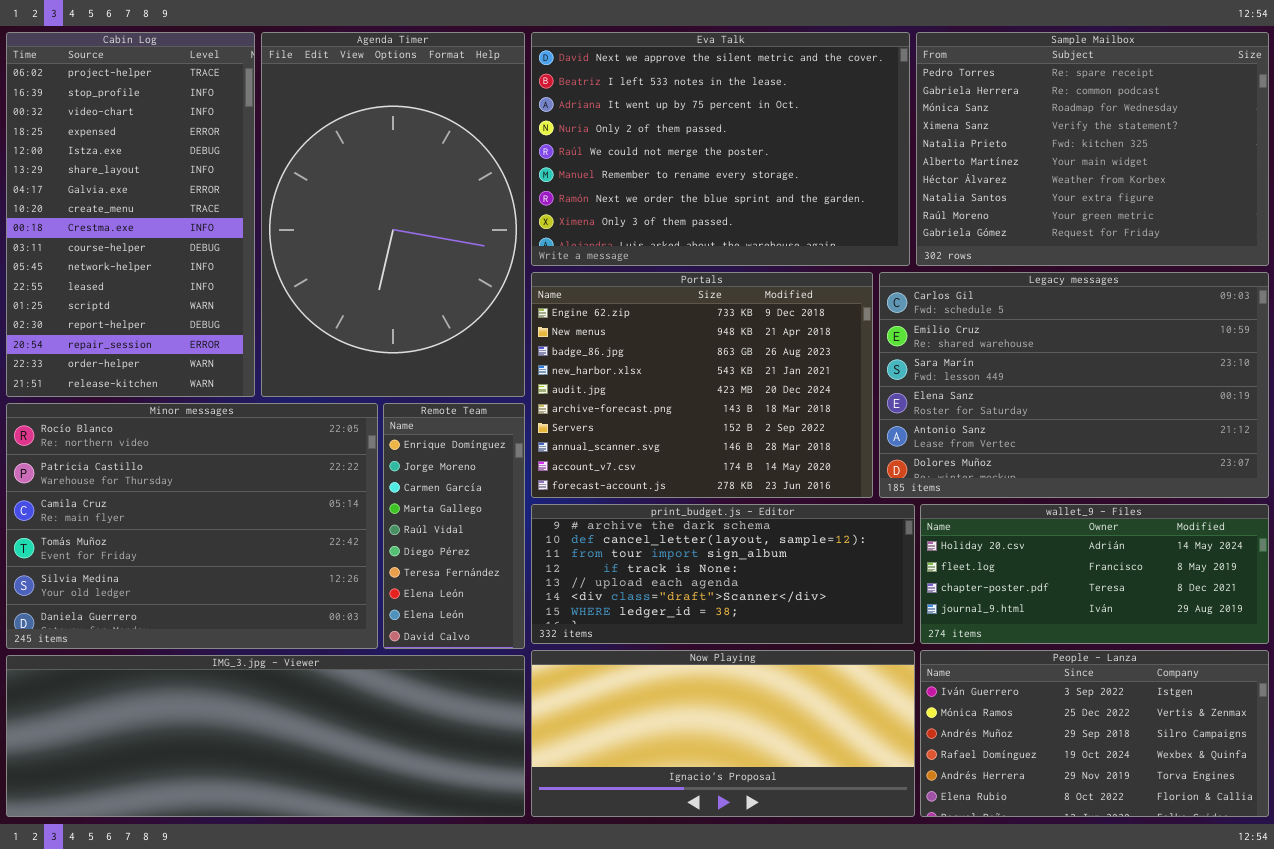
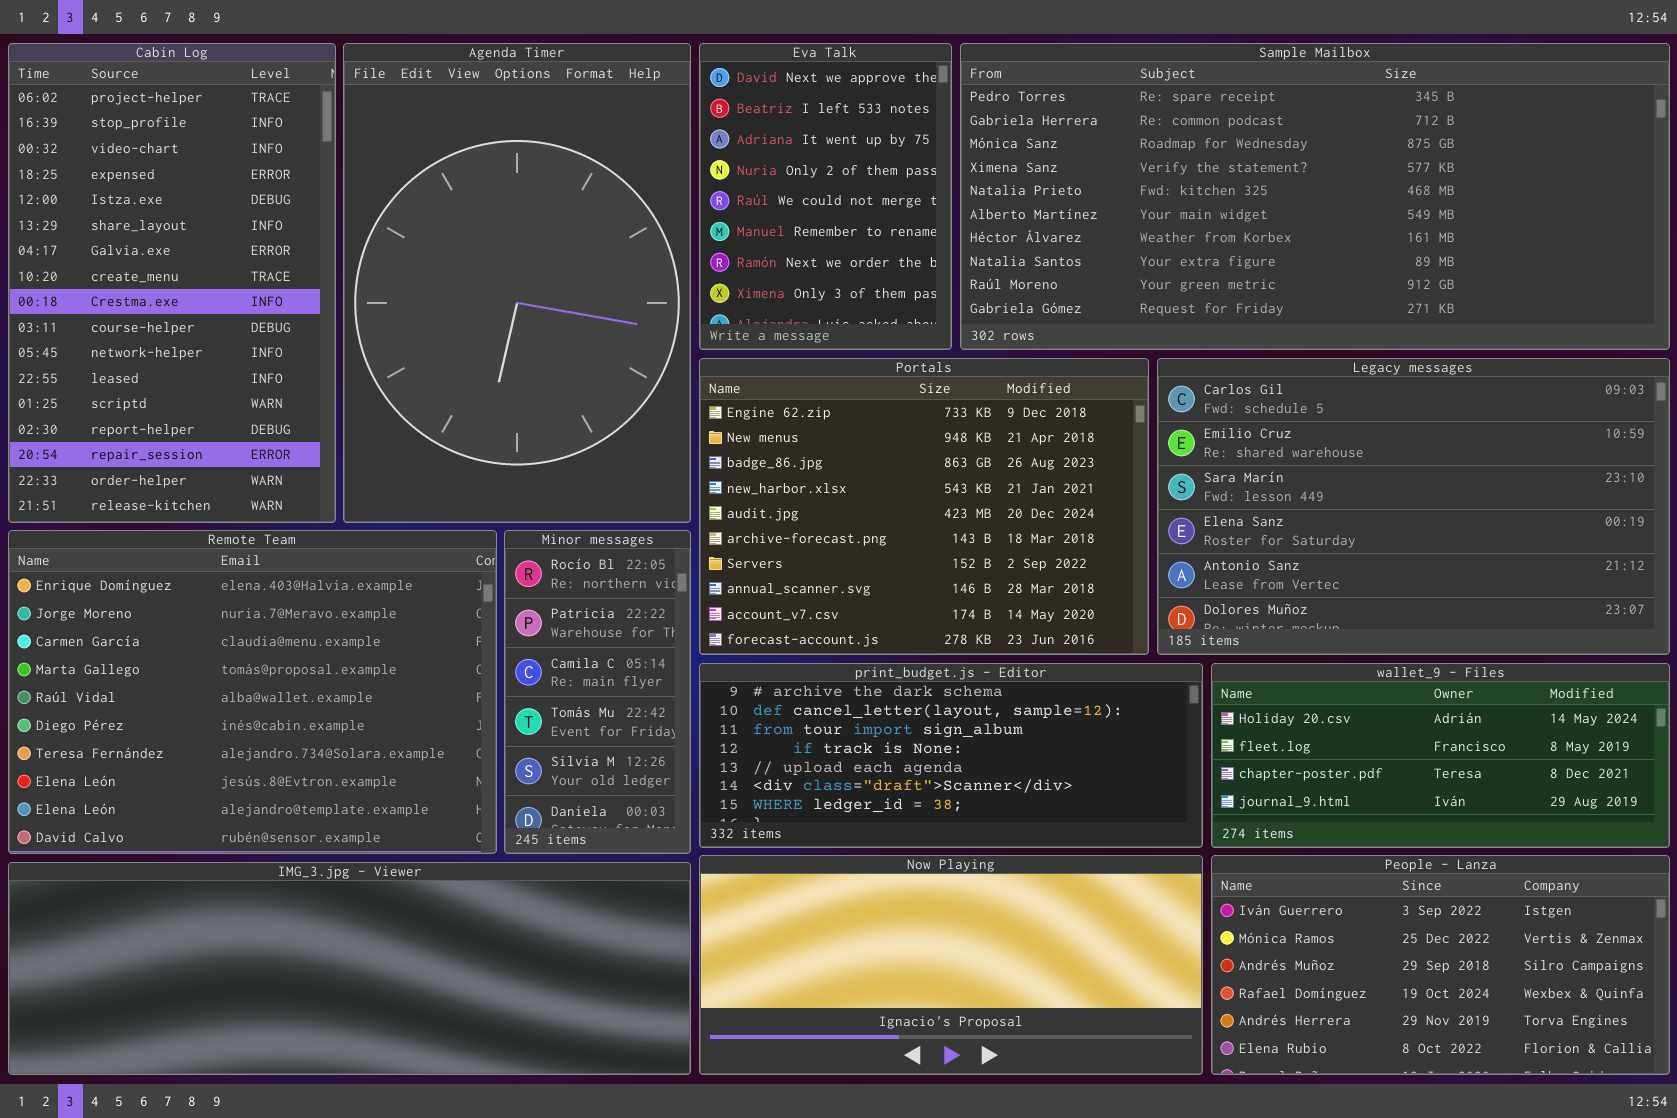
Eva Talk: [531,32,910,266] -> [699,43,952,350], resized
Sample Mailbox: [916,32,1269,266] -> [960,43,1670,350], resized
Minor messages: [6,403,378,649] -> [504,530,691,854], moved, resized
Remote Team: [383,403,525,649] -> [8,530,497,854], moved, resized

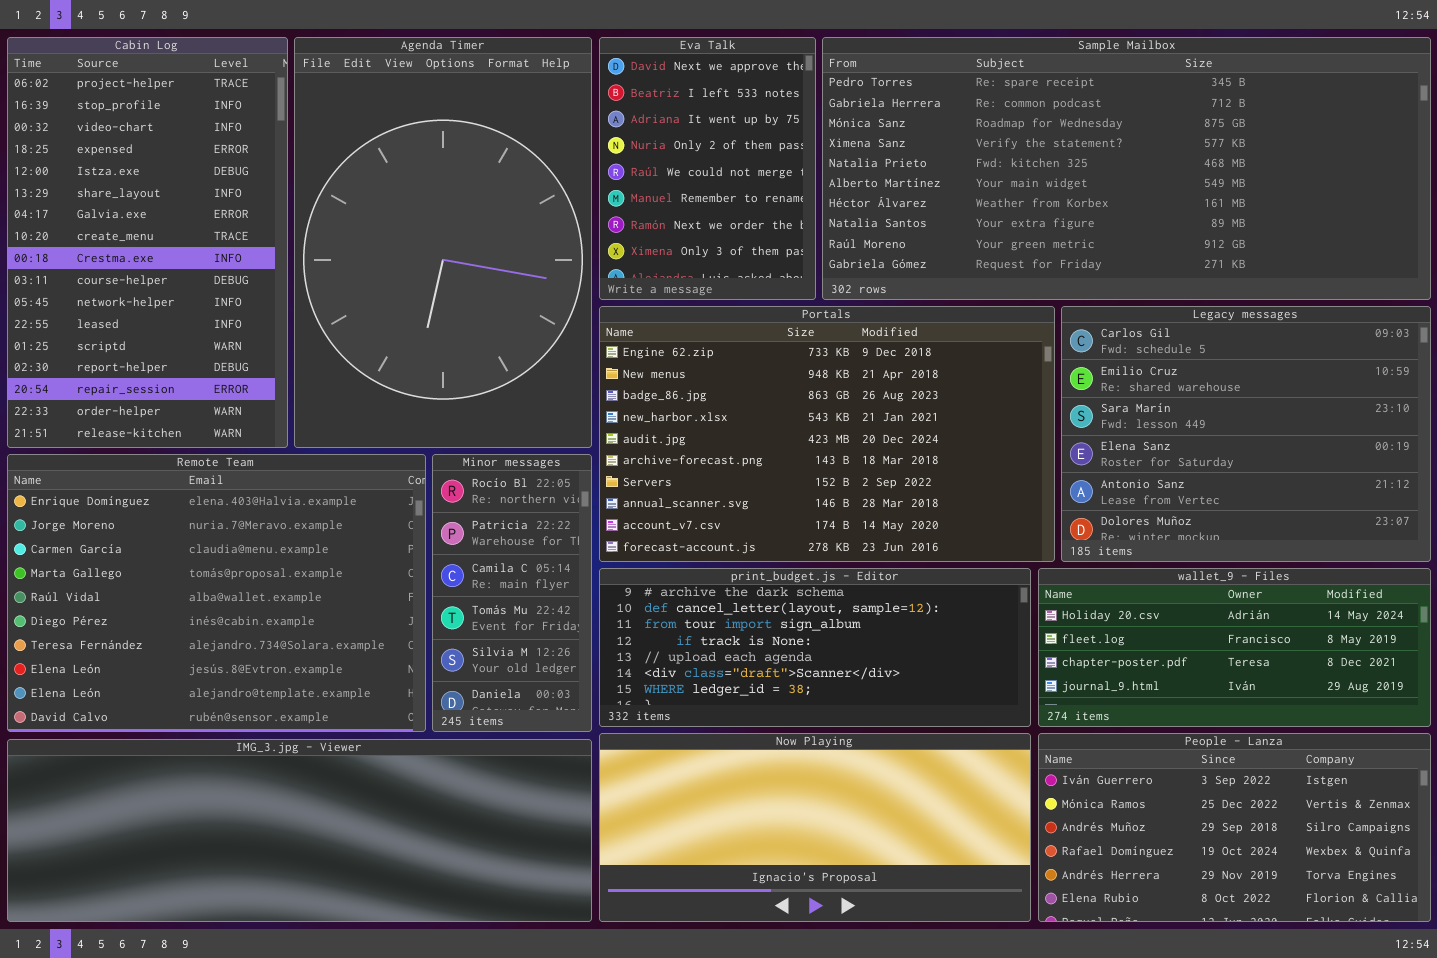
Portals: [699,358,1149,655] -> [599,306,1055,562], resized
Legacy messages: [1157,358,1670,655] -> [1061,306,1431,562], resized

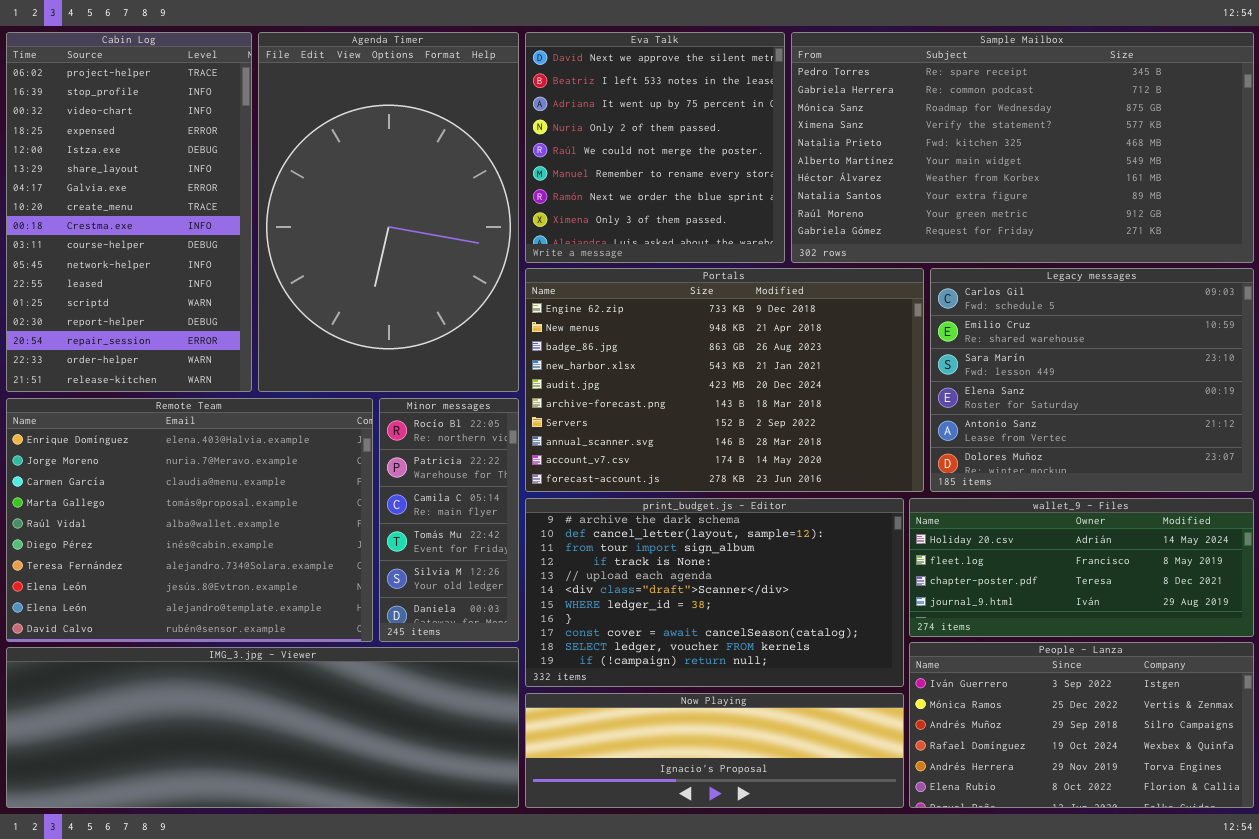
Eva Talk: [599,37,816,300] -> [525,32,785,263], resized
Sample Mailbox: [822,37,1431,300] -> [791,32,1254,263], resized
print_budget.js - Editor: [599,568,1031,727] -> [525,498,904,687], resized
Now Playing: [599,733,1031,922] -> [525,693,904,808], resized

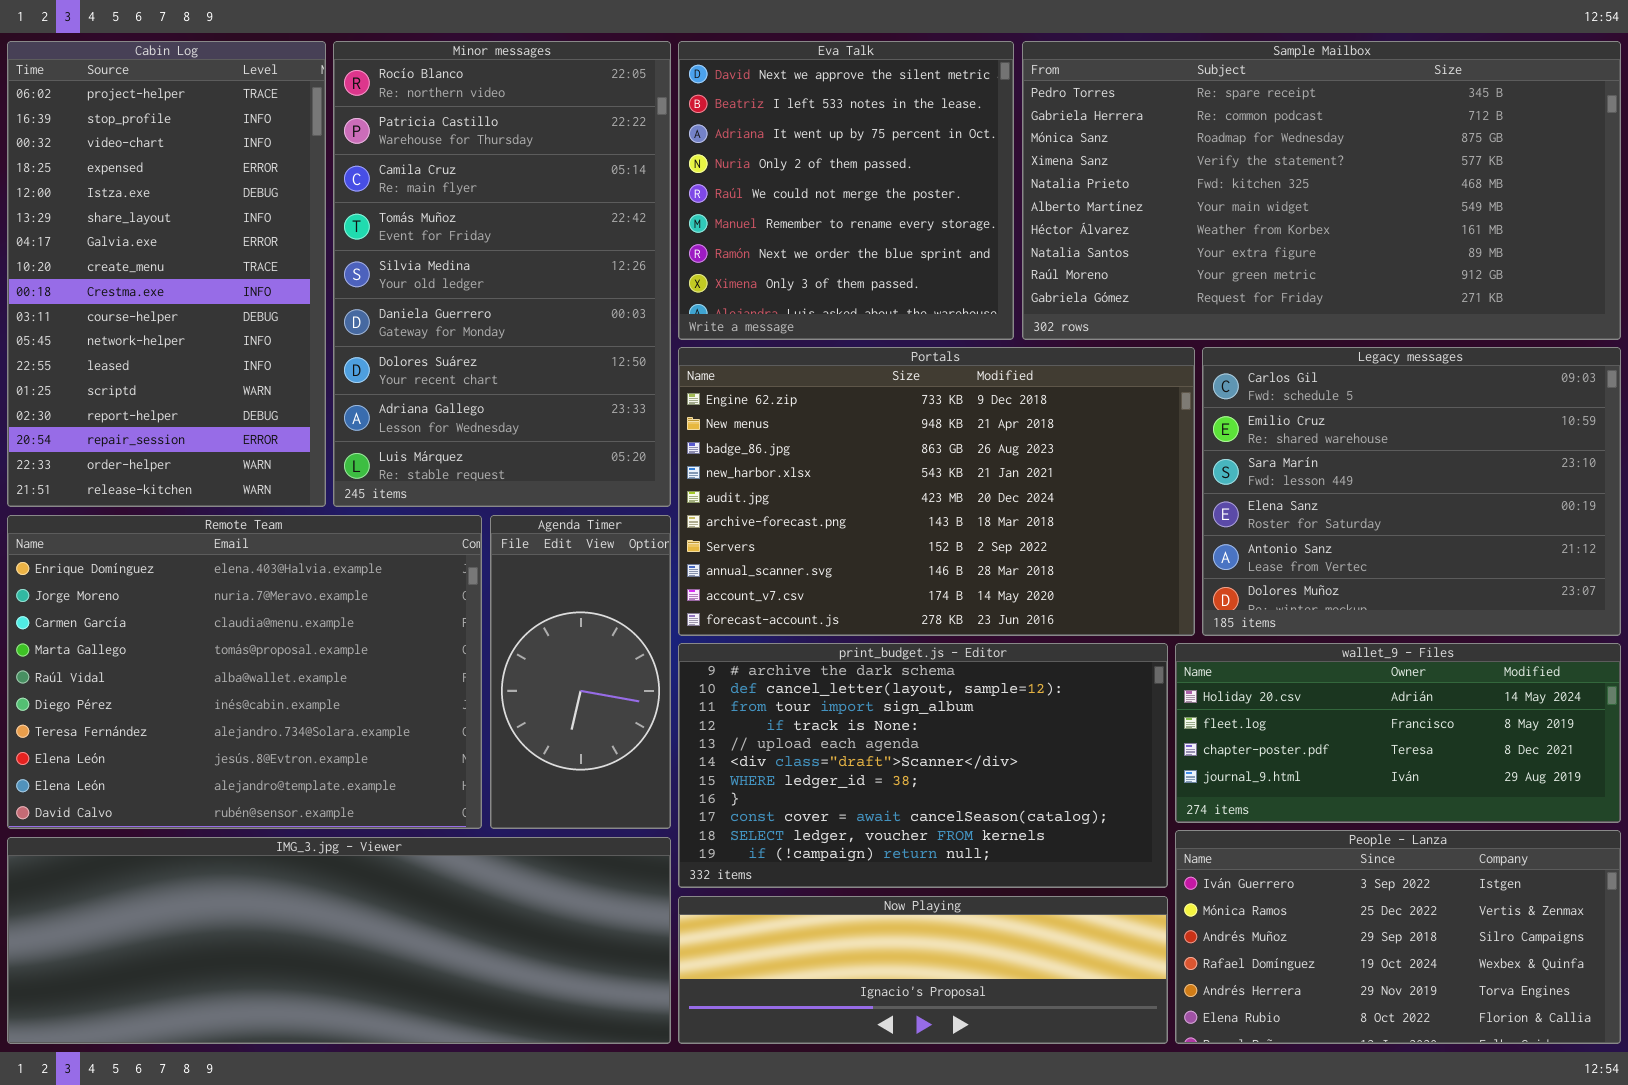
Agenda Timer: [258,32,519,392] -> [490,515,671,829], moved, resized
Minor messages: [379,398,519,642] -> [333,41,671,507], moved, resized

